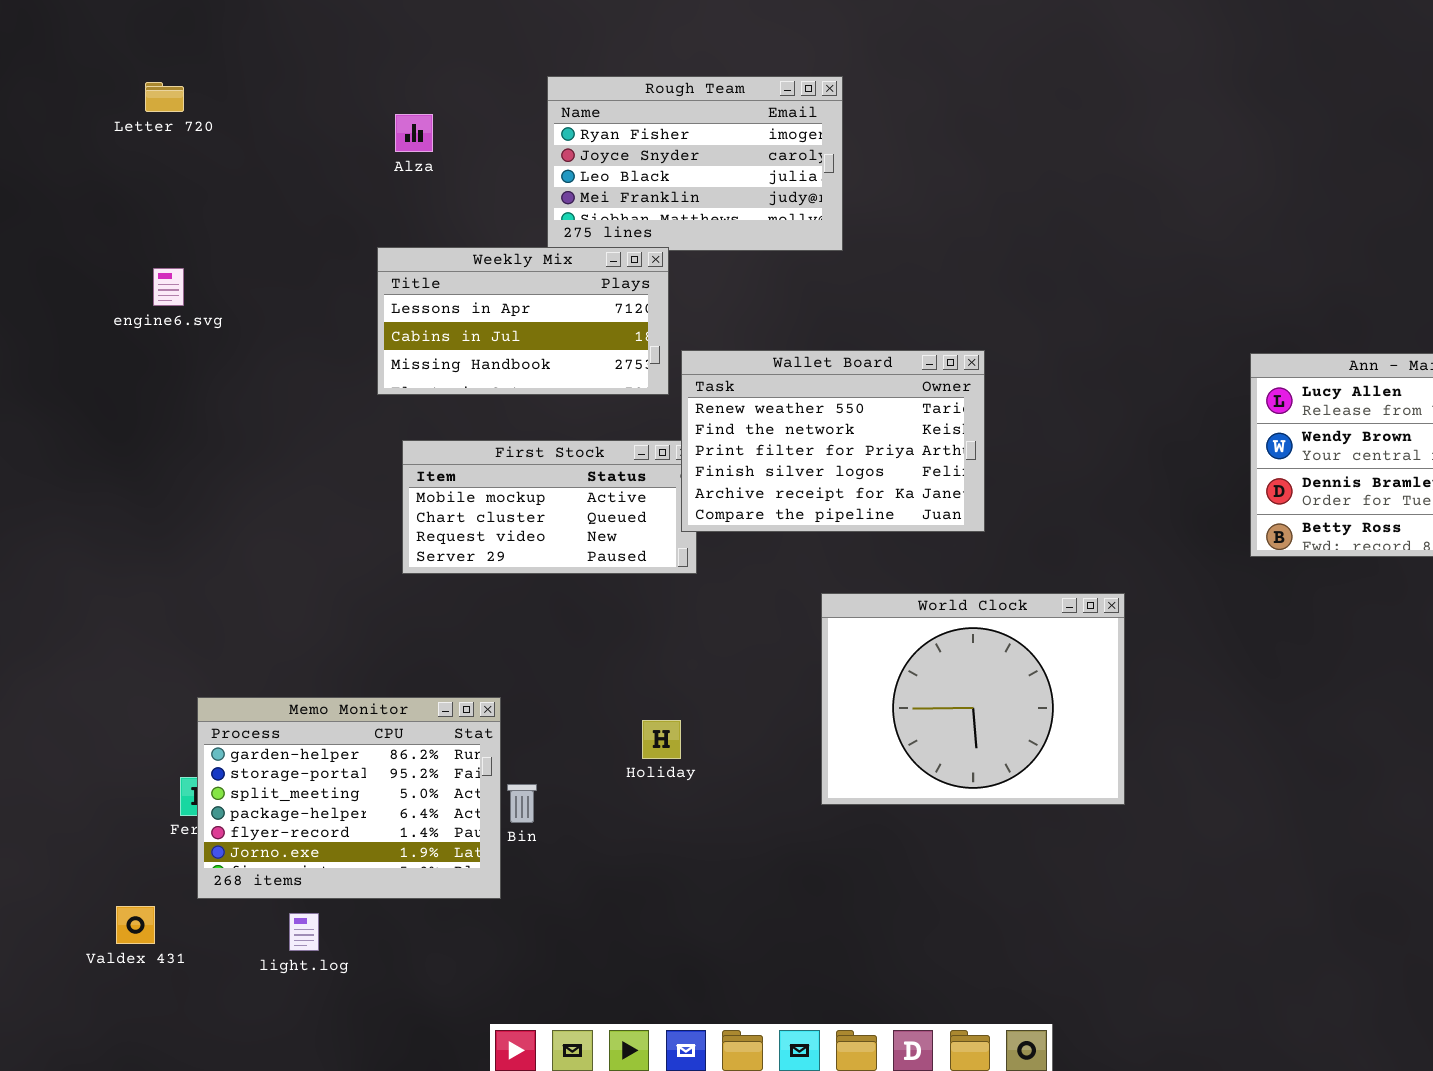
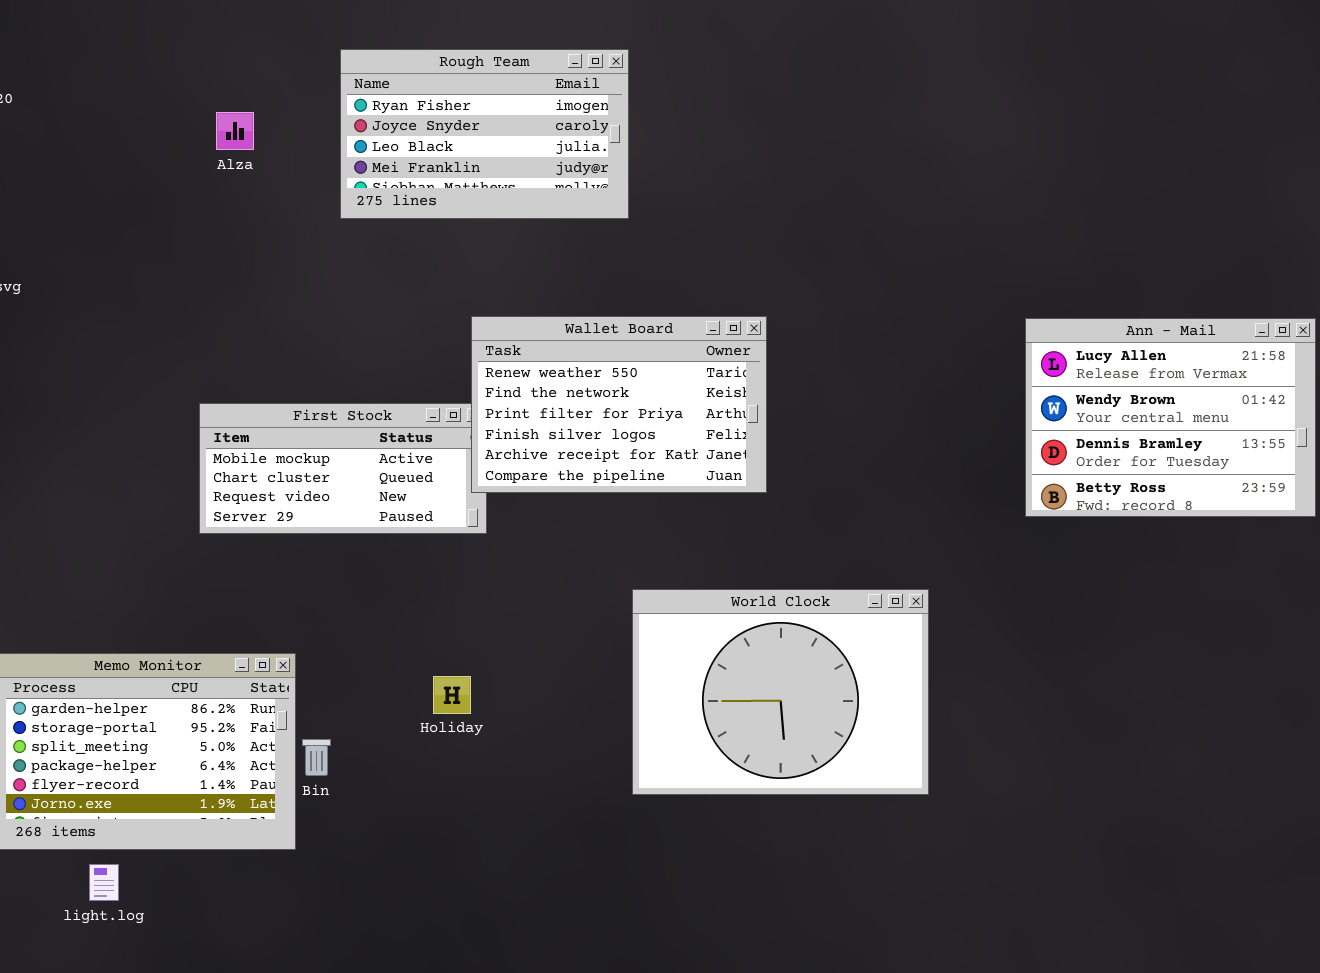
Alza: [395,114,433,152] -> [216,112,254,150], moved
Weekly Mix: [377,247,669,395] -> none, closed
World Clock: [821,593,1125,805] -> [632,589,929,795], moved

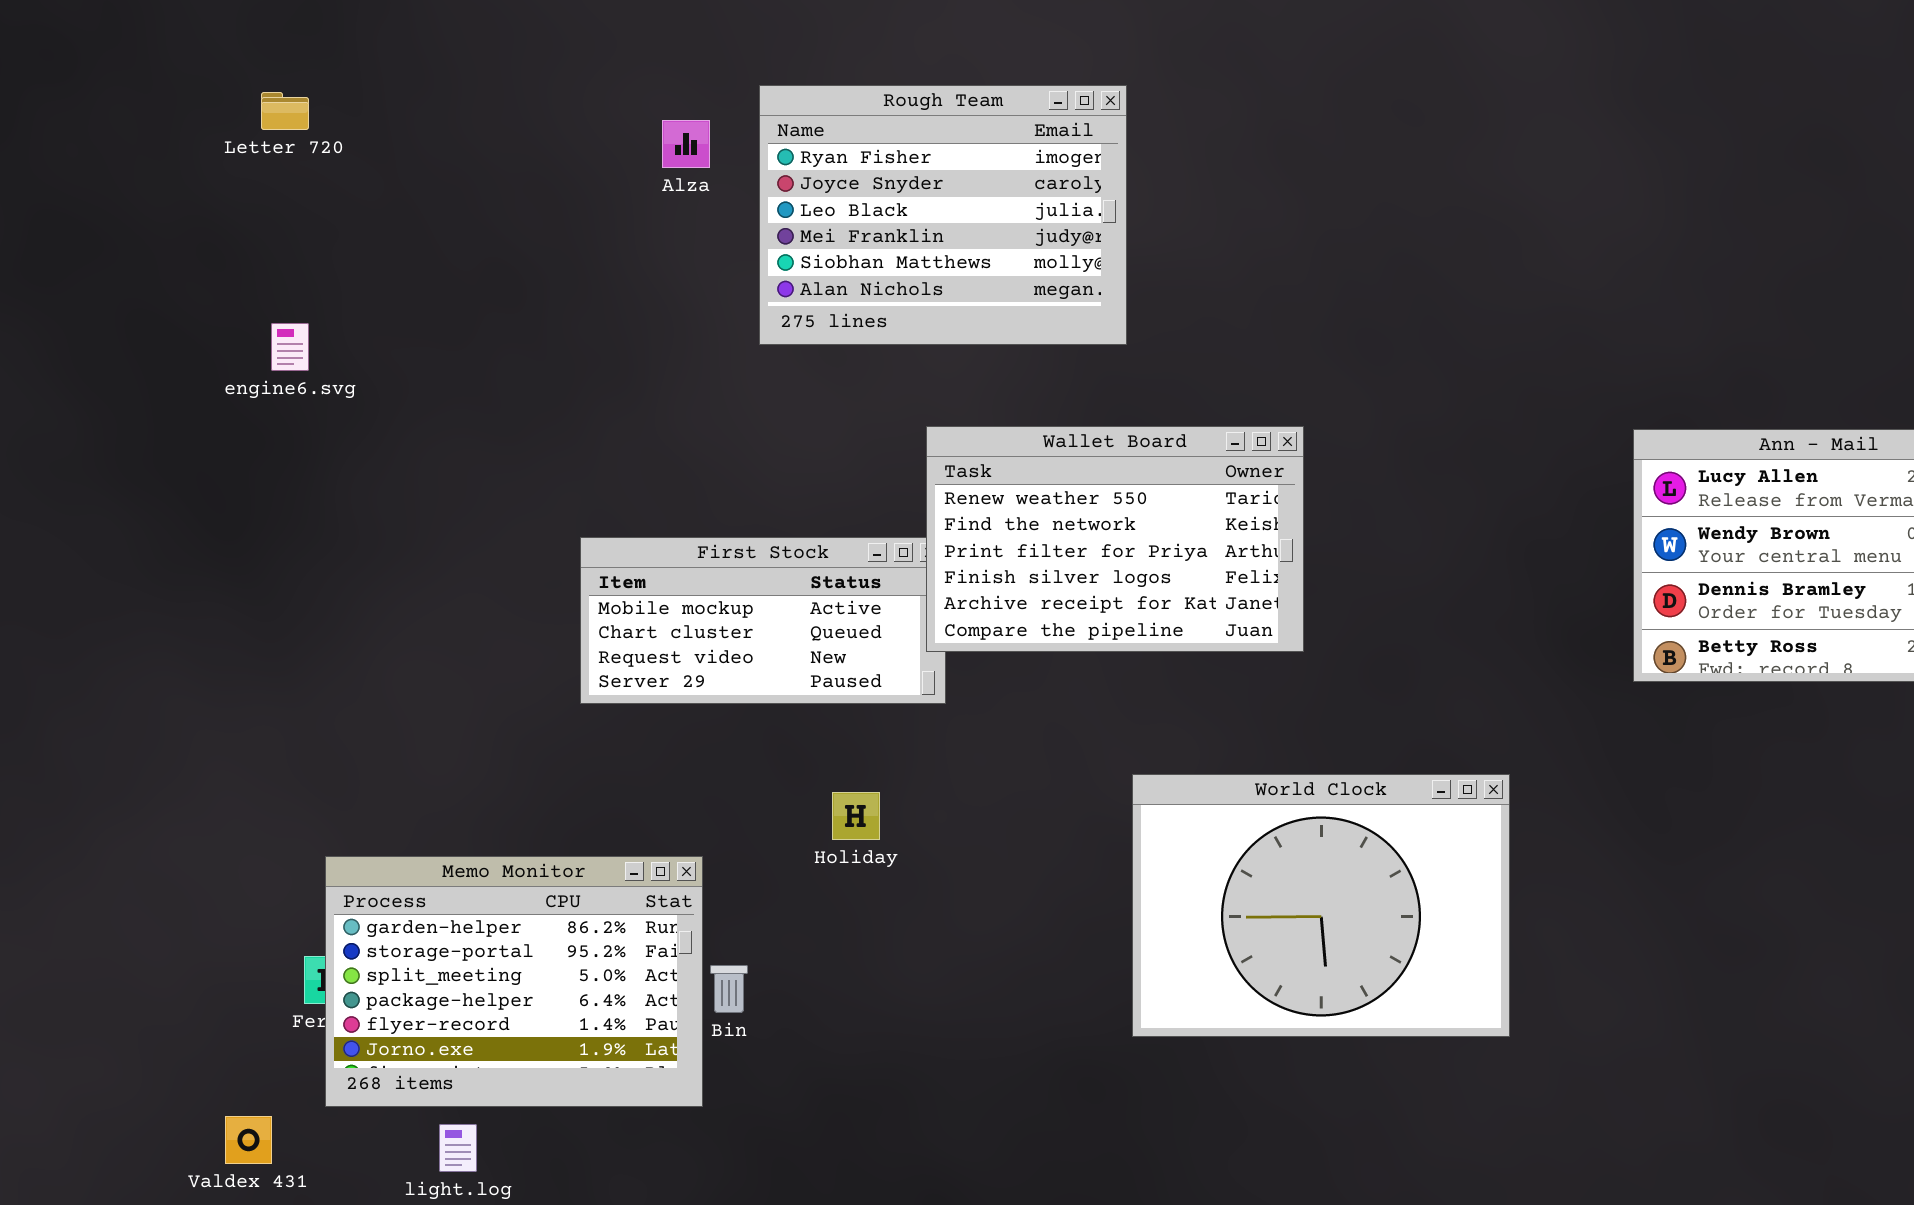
Rough Team: [340,49,629,219] -> [759,85,1127,345], resized
Alza: [216,112,254,150] -> [662,120,710,168], moved
Holiday: [433,676,471,714] -> [832,792,880,840], moved

